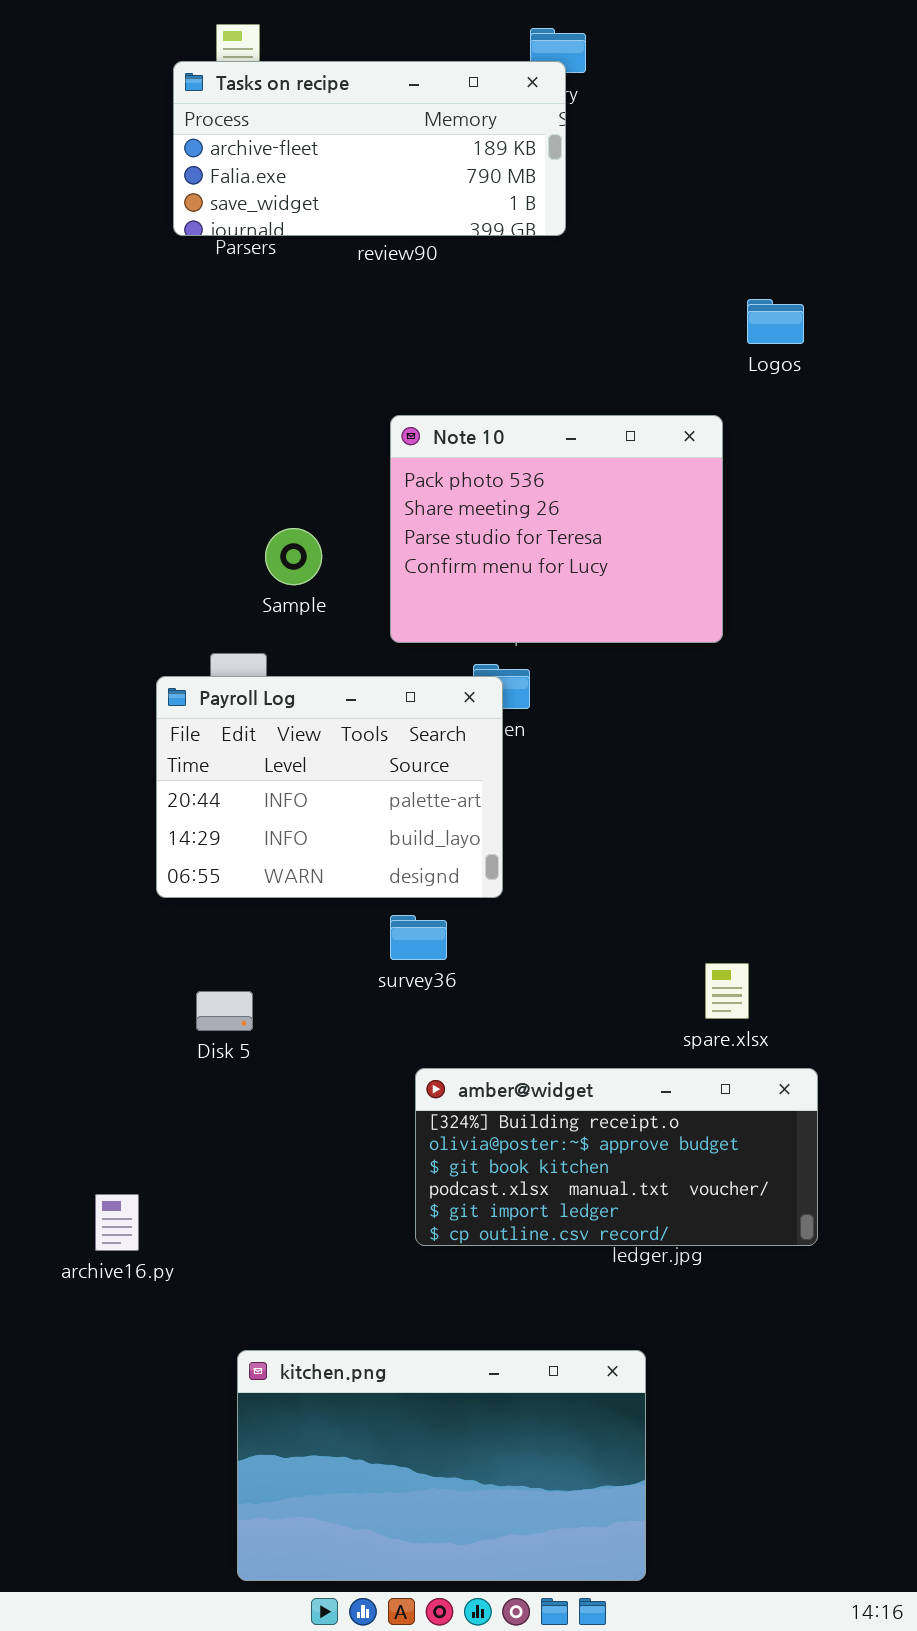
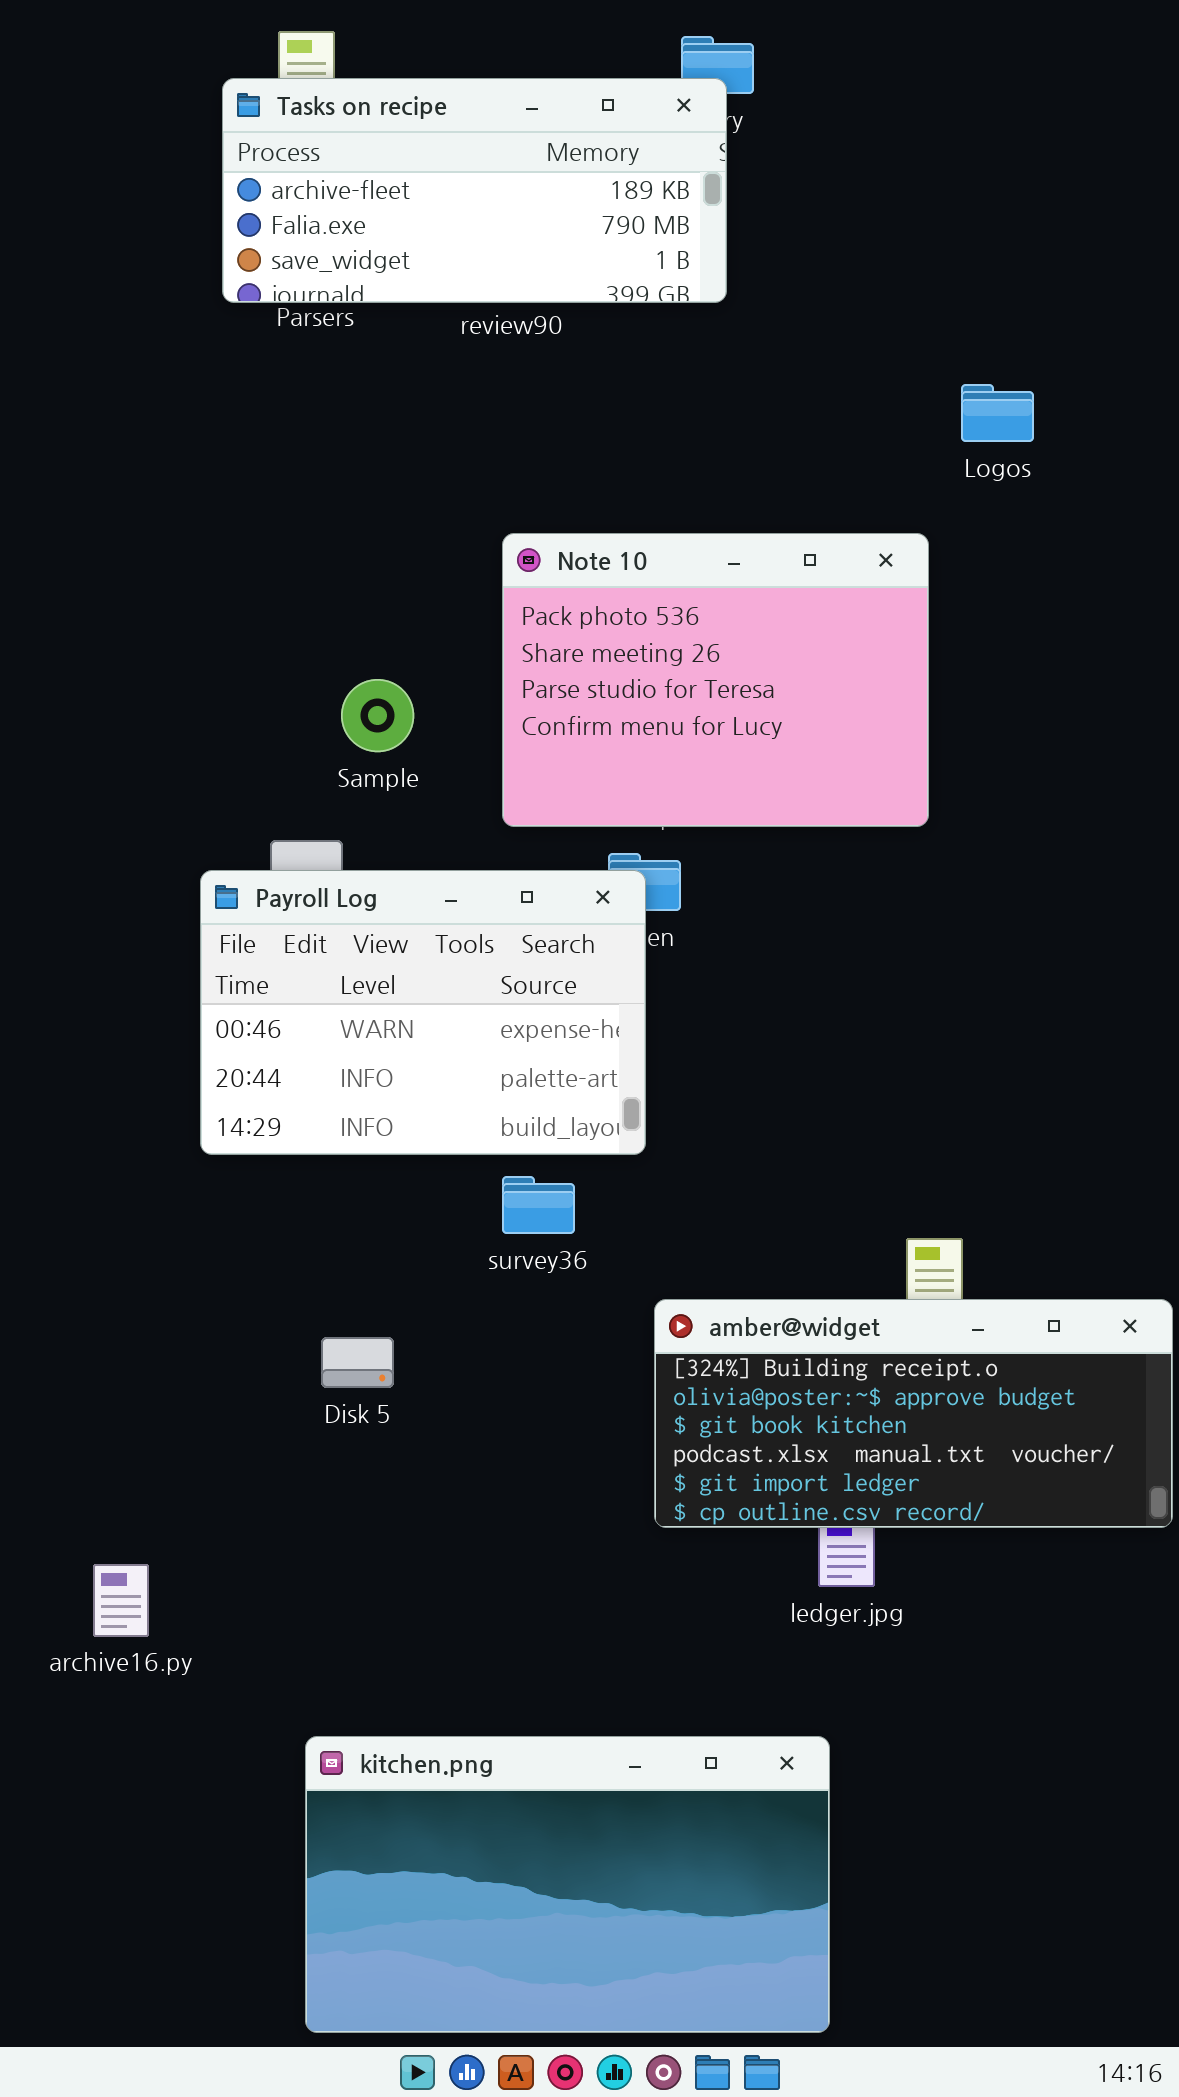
Payroll Log: [156,676,503,898] -> [200,870,646,1155], scrolled up 1 row
Disk 5: [196,991,253,1031] -> [321,1337,394,1388], moved
amber@widget: [415,1068,818,1246] -> [654,1299,1173,1528], moved
archive16.py: [95,1194,139,1251] -> [93,1564,149,1637], moved

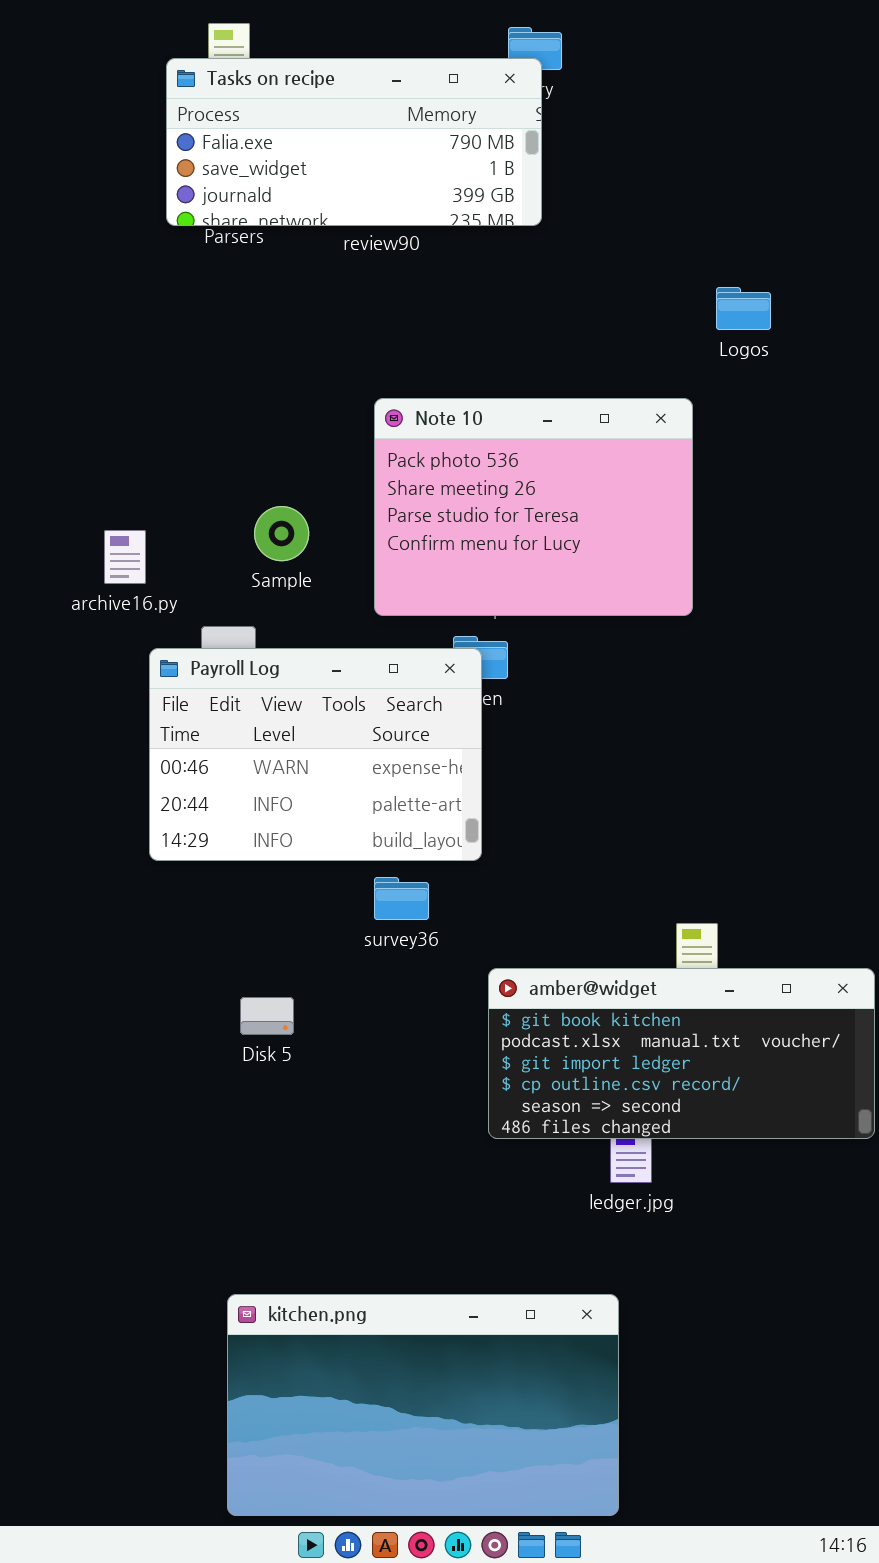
Tasks on recipe: [222,78,727,303] -> [166,58,542,226], scrolled down 1 row
amber@widget: [654,1299,1173,1528] -> [488,968,875,1139], scrolled down 2 rows
archive16.py: [93,1564,149,1637] -> [104,530,146,584], moved

